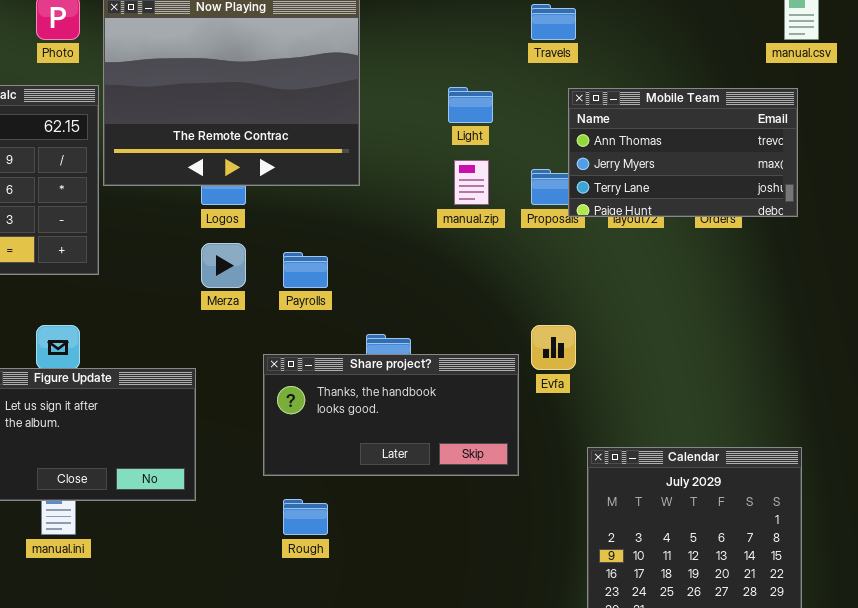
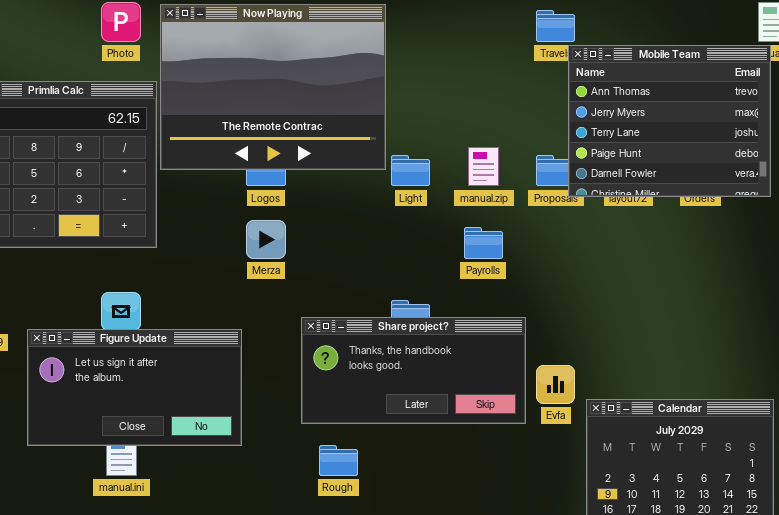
Light: [448,87,493,123] -> [391,155,430,186], moved
Mobile Team: [568,88,798,217] -> [568,45,771,197], resized
Payrolls: [283,252,328,288] -> [464,227,503,259], moved
Evfa: [531,325,576,370] -> [536,365,575,404], moved

